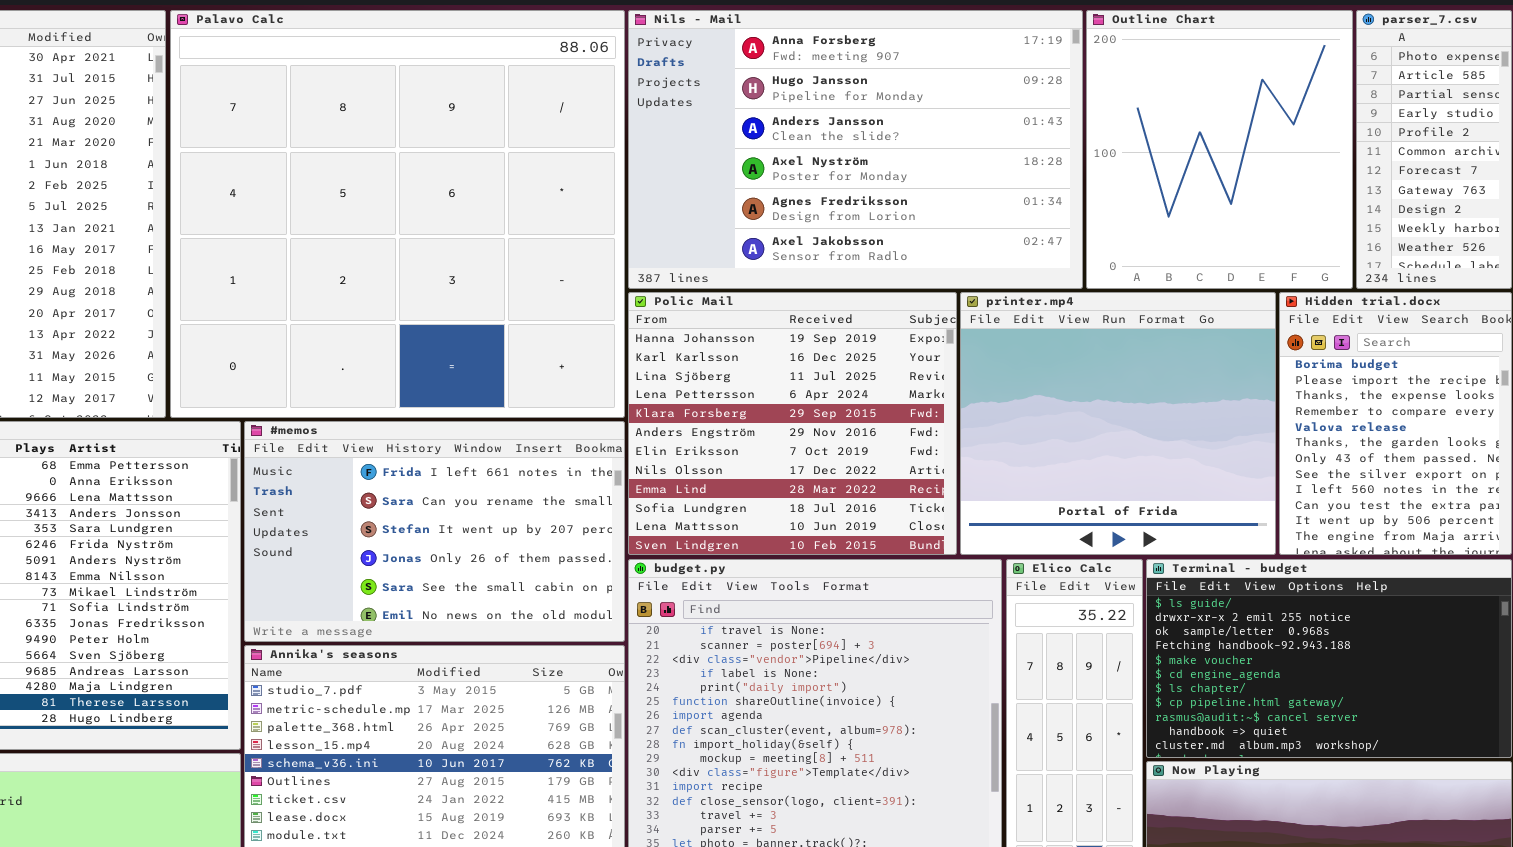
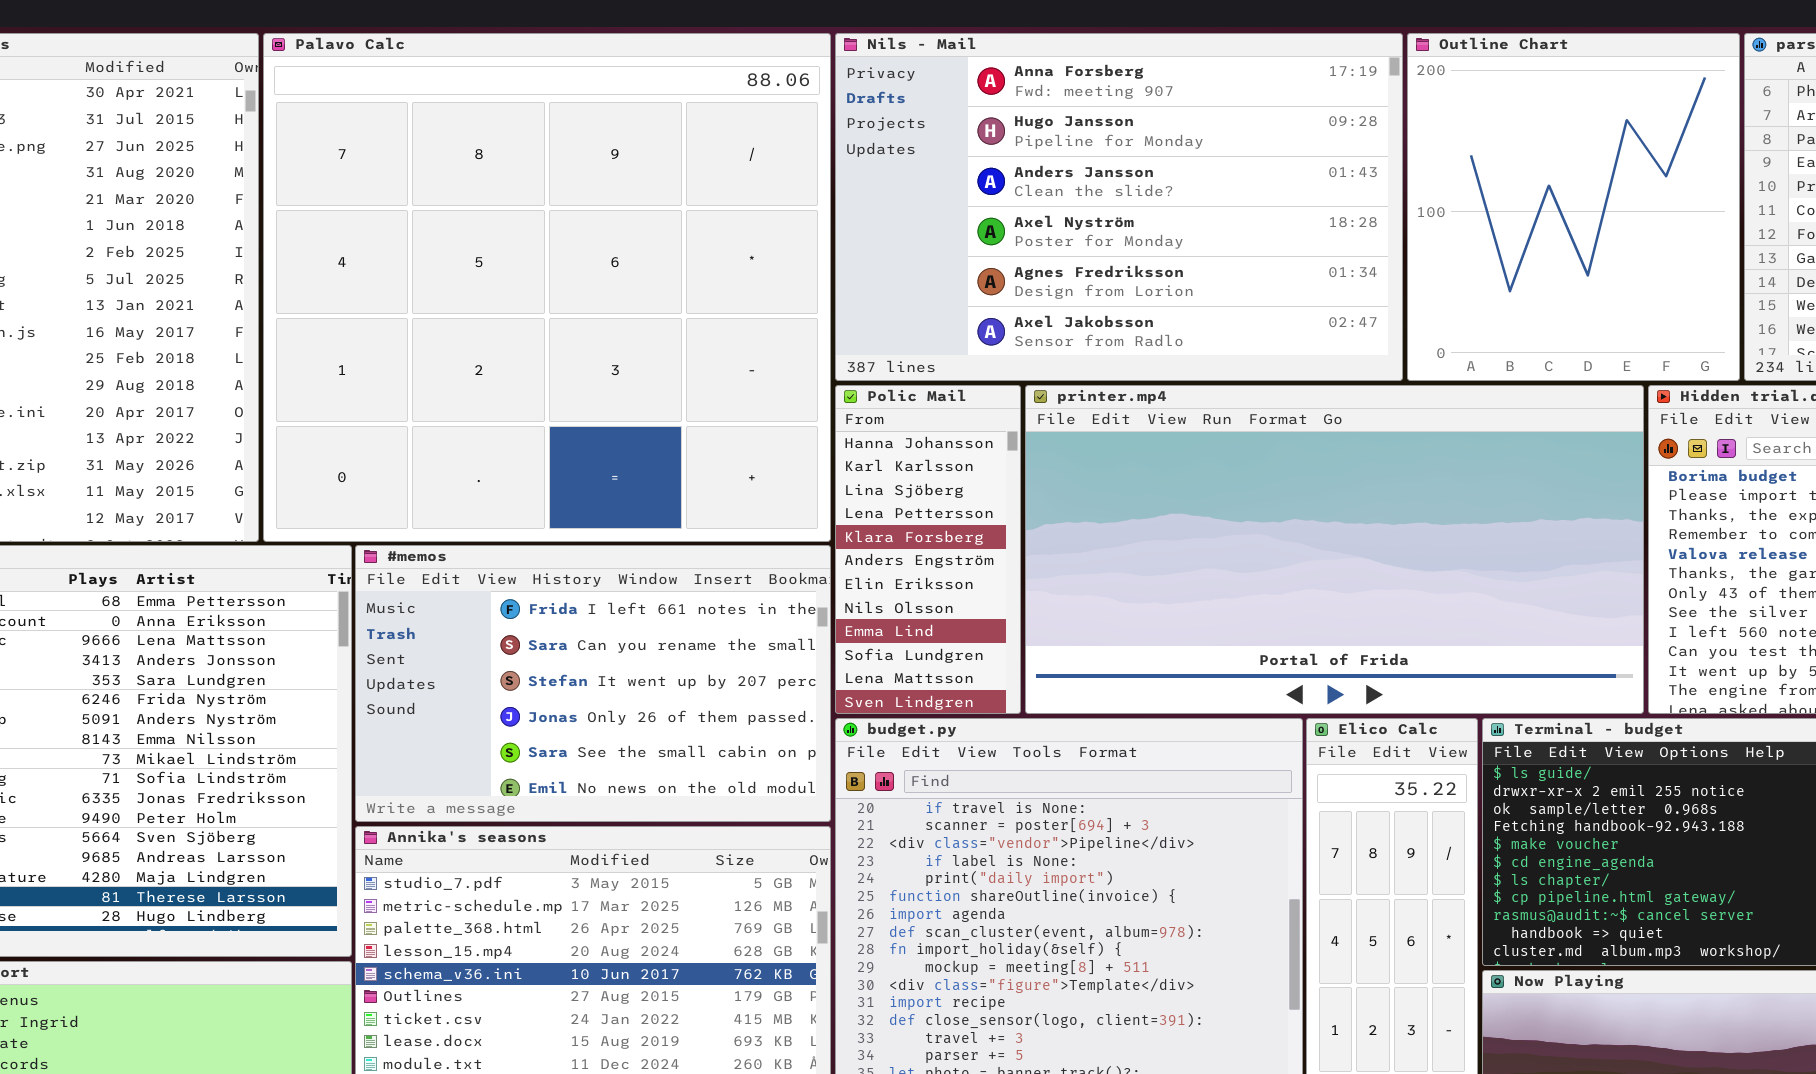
Polic Mail: [628,292,957,555] -> [835,385,1021,714], resized
printer.mp4: [960,292,1276,555] -> [1025,385,1644,714], resized

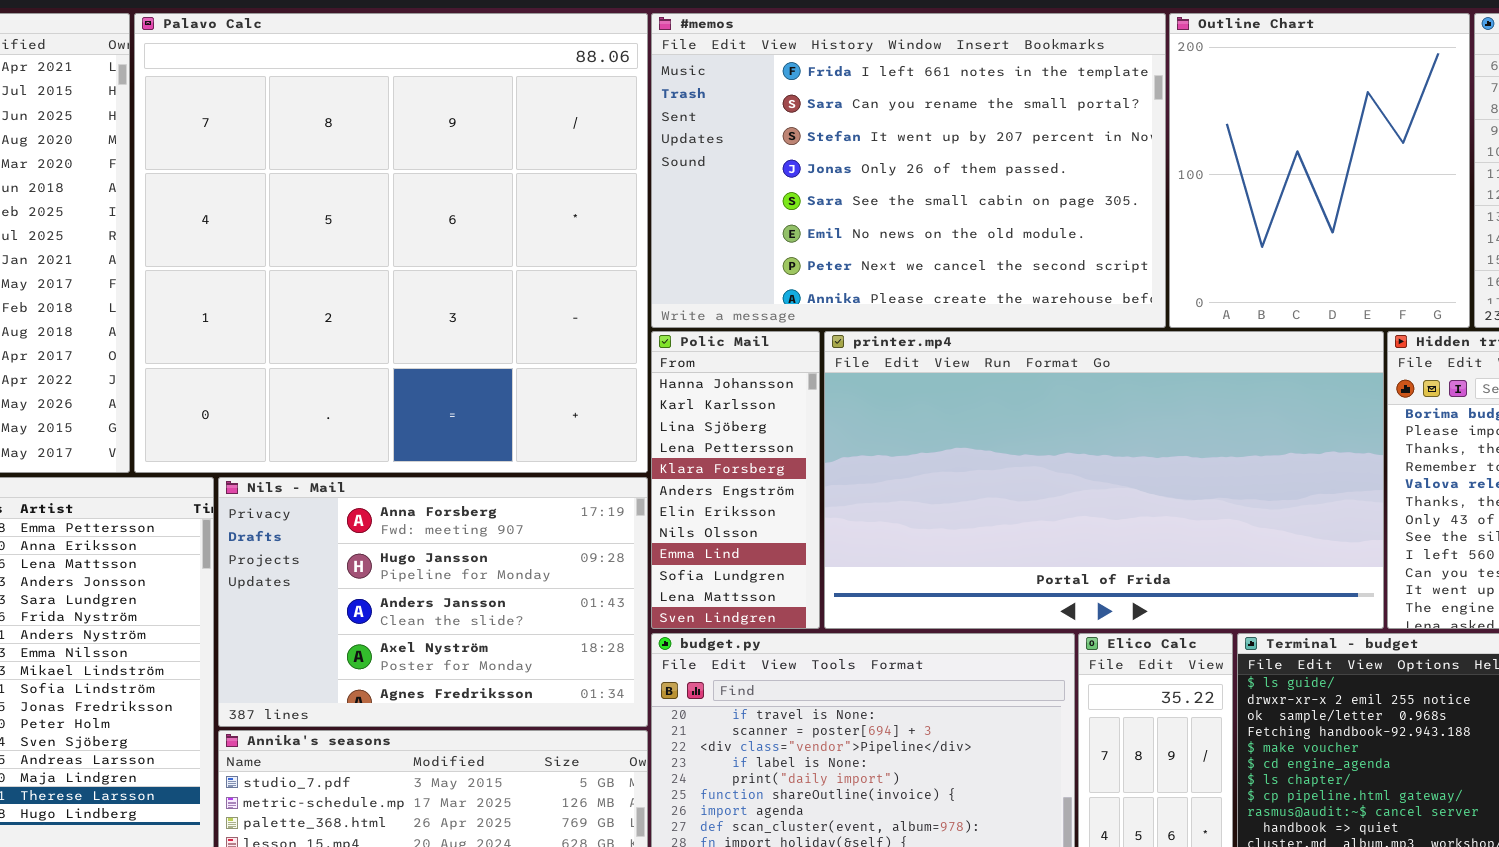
Nils - Mail: [835,33,1403,381] -> [218,477,648,727], moved, resized
#memos: [355,545,831,822] -> [651,13,1166,328], moved, resized

